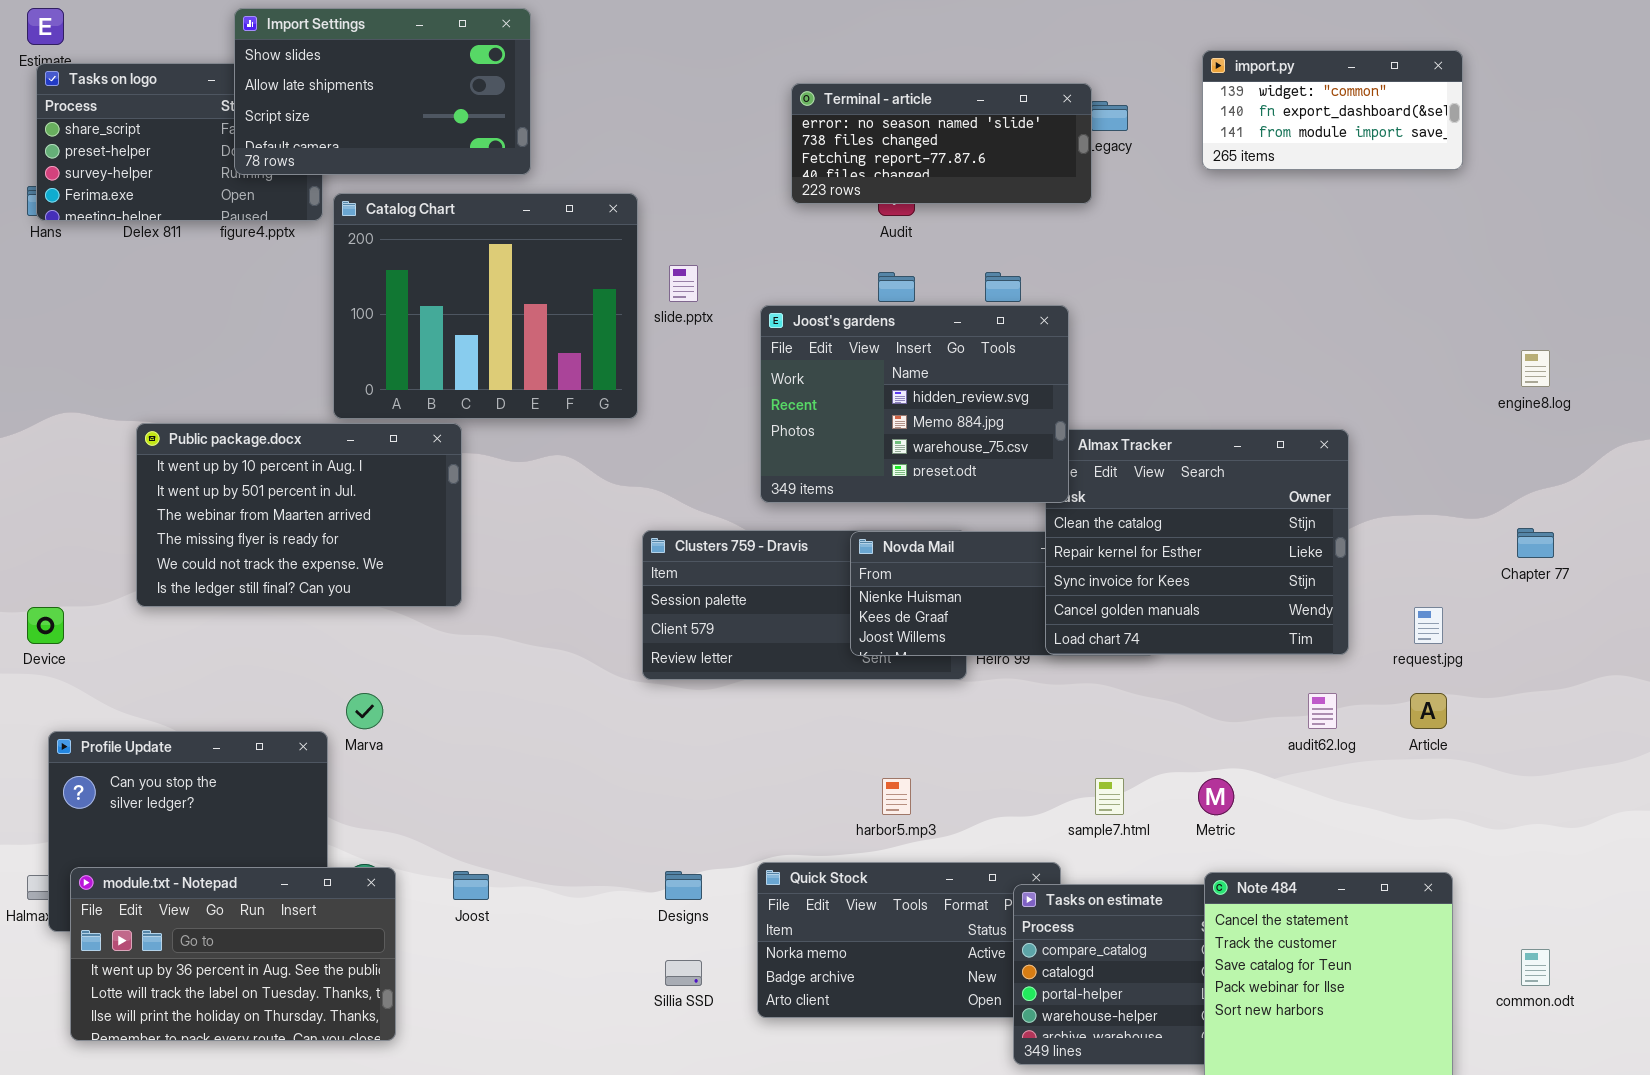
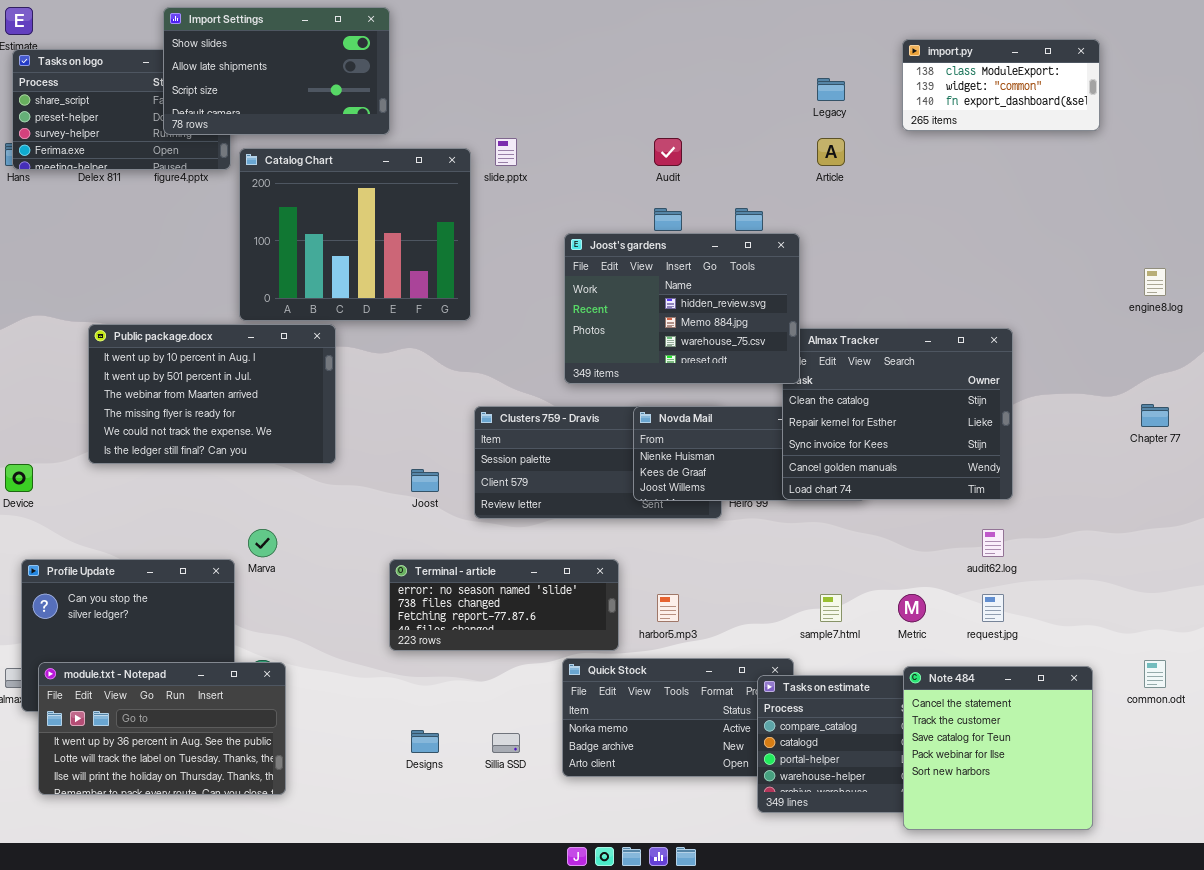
import.py: [1202,50,1463,170] -> [902,39,1100,131], scrolled up 1 row
Terminal - article: [791,83,1092,204] -> [389,559,619,651], moved
slide.pptx: [669,265,698,302] -> [495,138,517,166], moved
request.jpg: [1414,607,1443,644] -> [982,594,1004,622], moved
Article: [1410,693,1447,729] -> [817,138,845,166], moved
Joost: [453,871,489,900] -> [411,469,439,492], moved
Designs: [665,871,702,900] -> [411,730,439,753], moved
common.odt: [1521,949,1550,986] -> [1144,660,1166,688], moved

